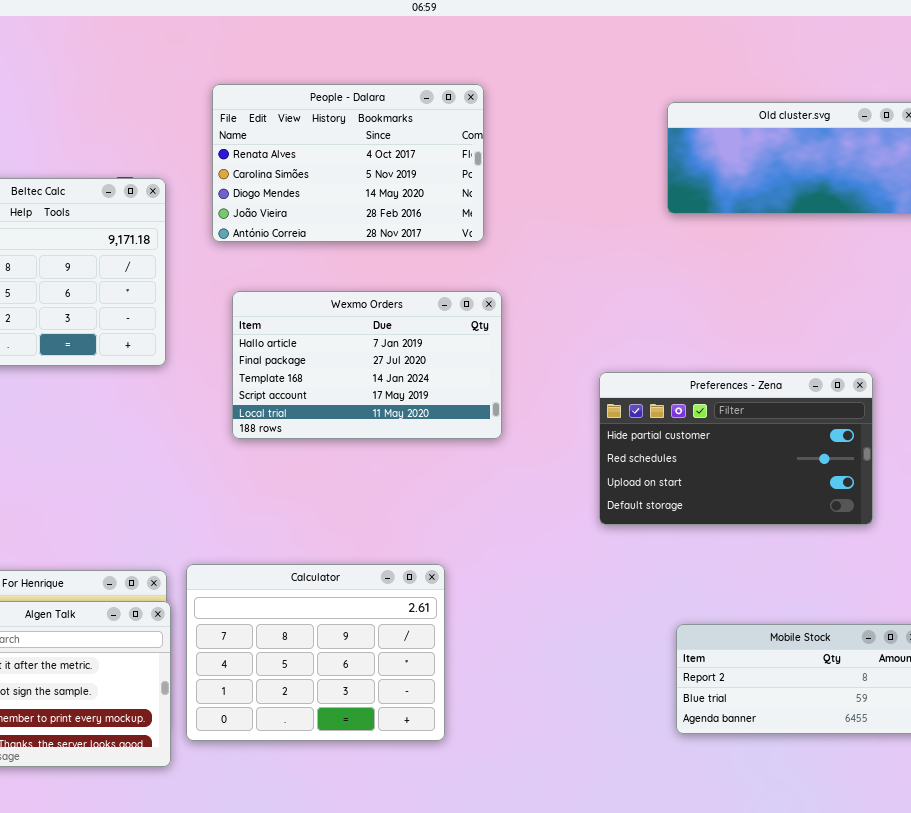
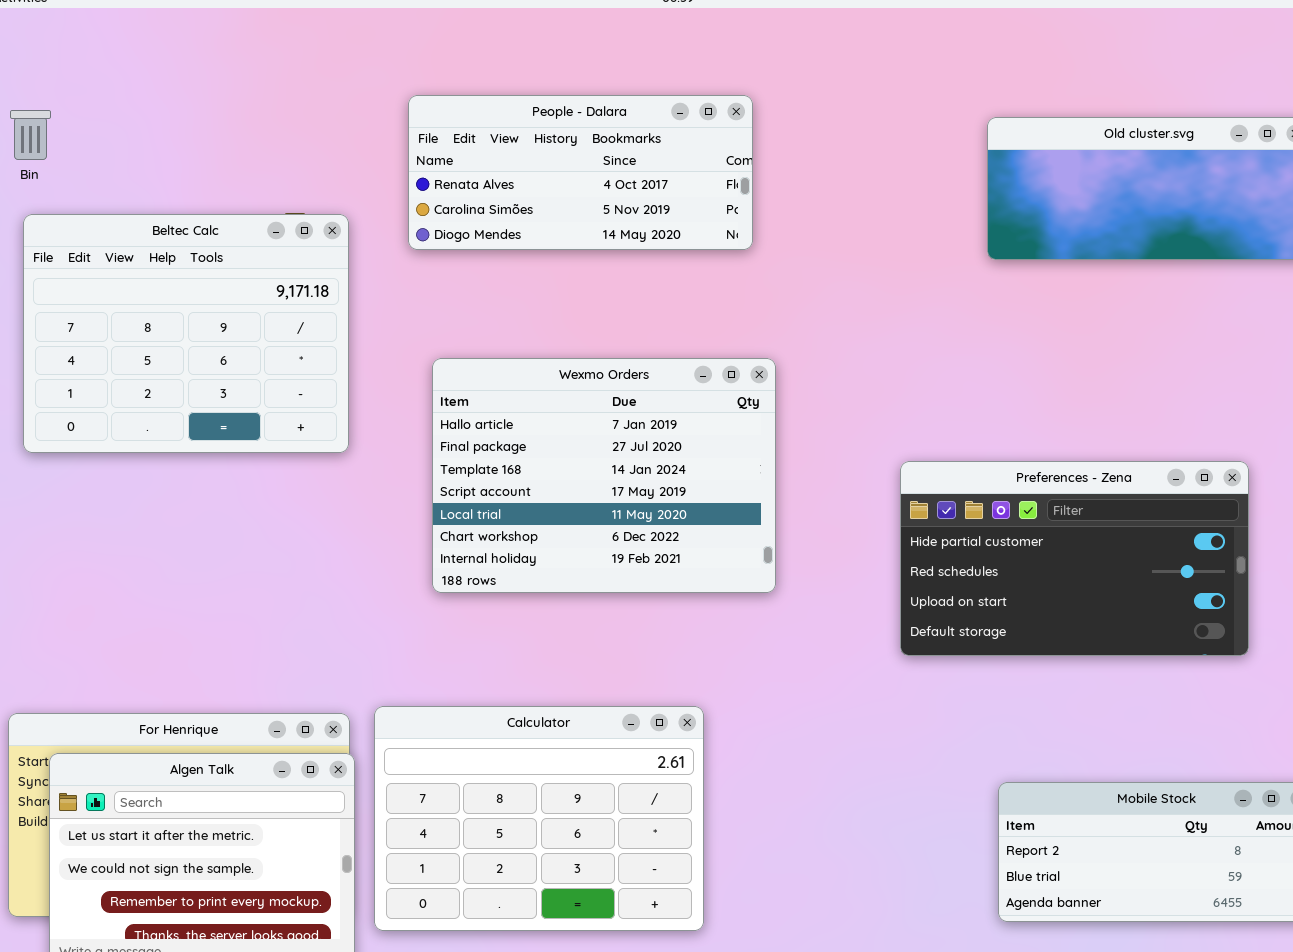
People - Dalara: [212,84,484,242] -> [408,95,753,250], resized
Wexmo Orders: [232,291,502,439] -> [432,358,776,593], resized

